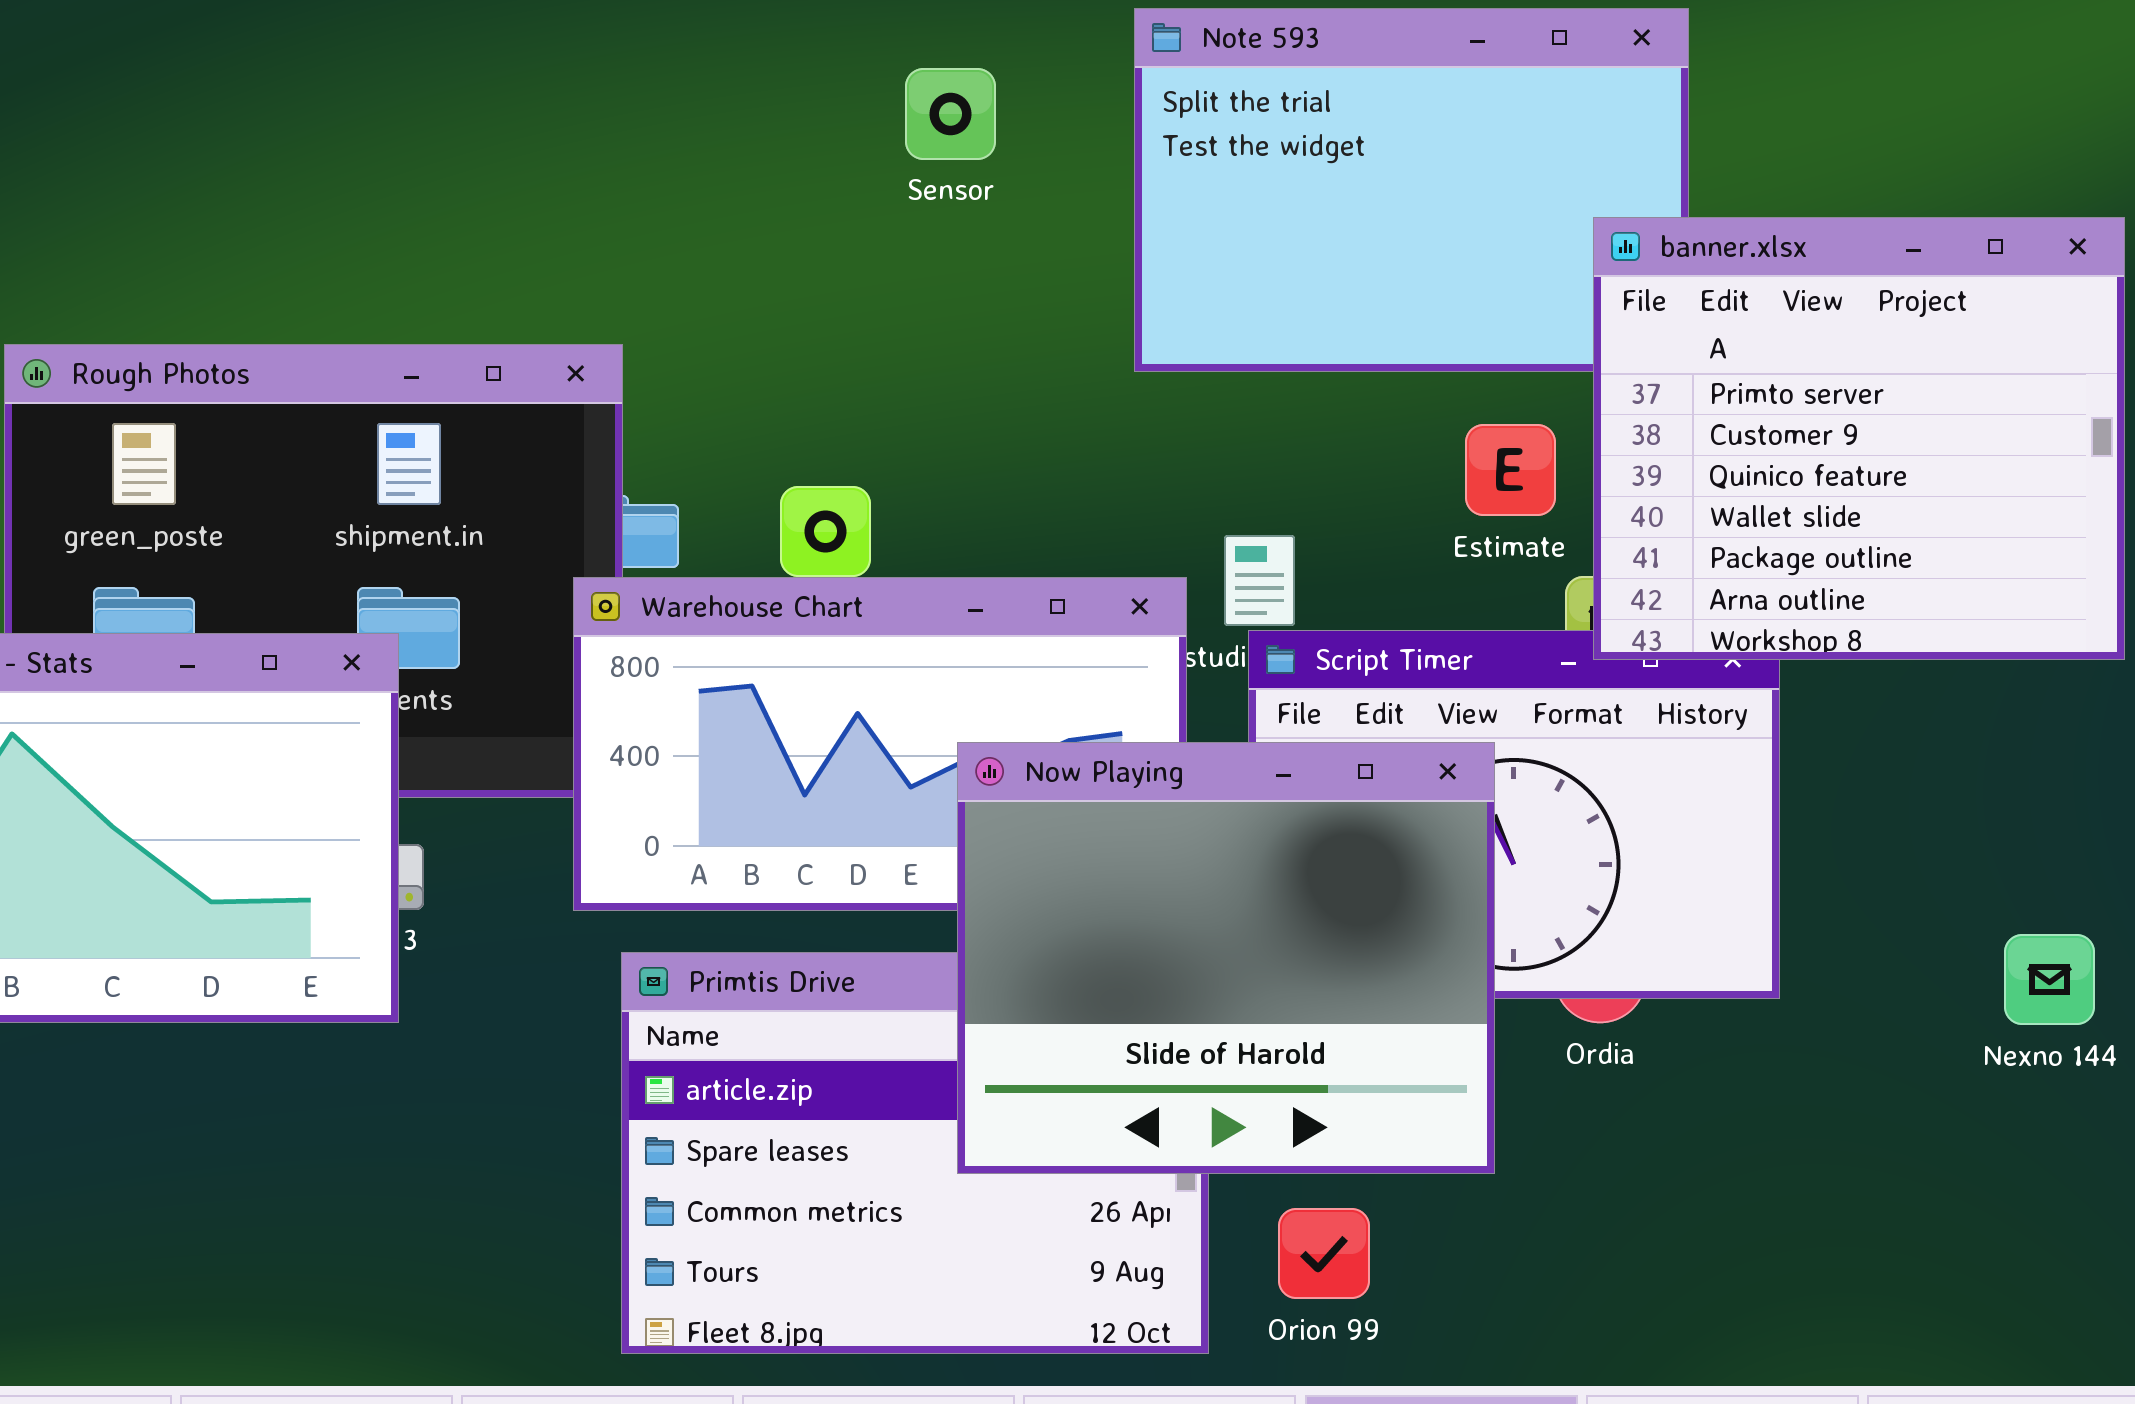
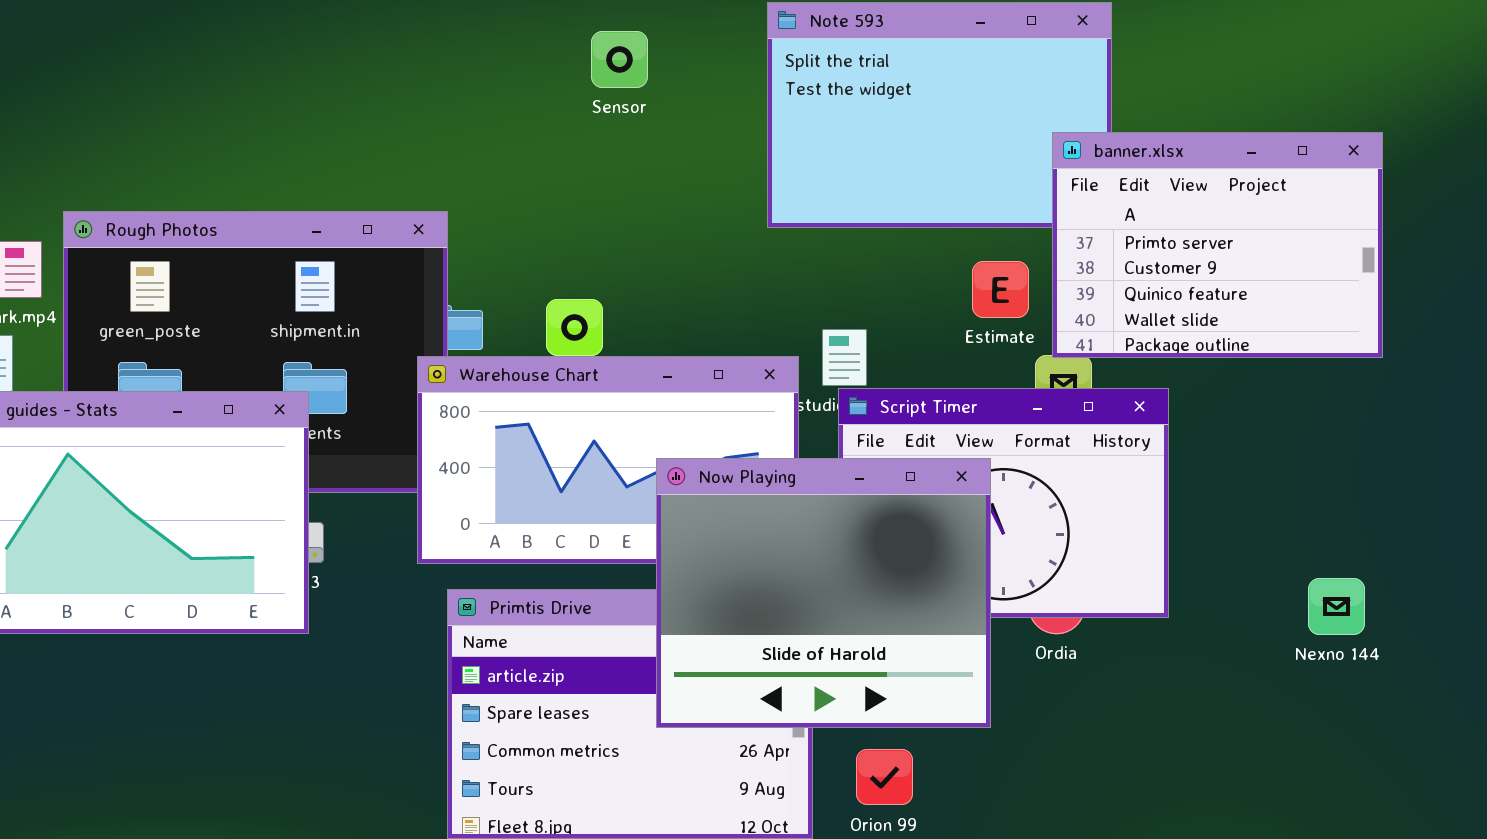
Sensor: [905,68,996,160] -> [591,31,648,88], moved
banner.xlsx: [1593,217,2125,660] -> [1052,132,1383,358], resized

